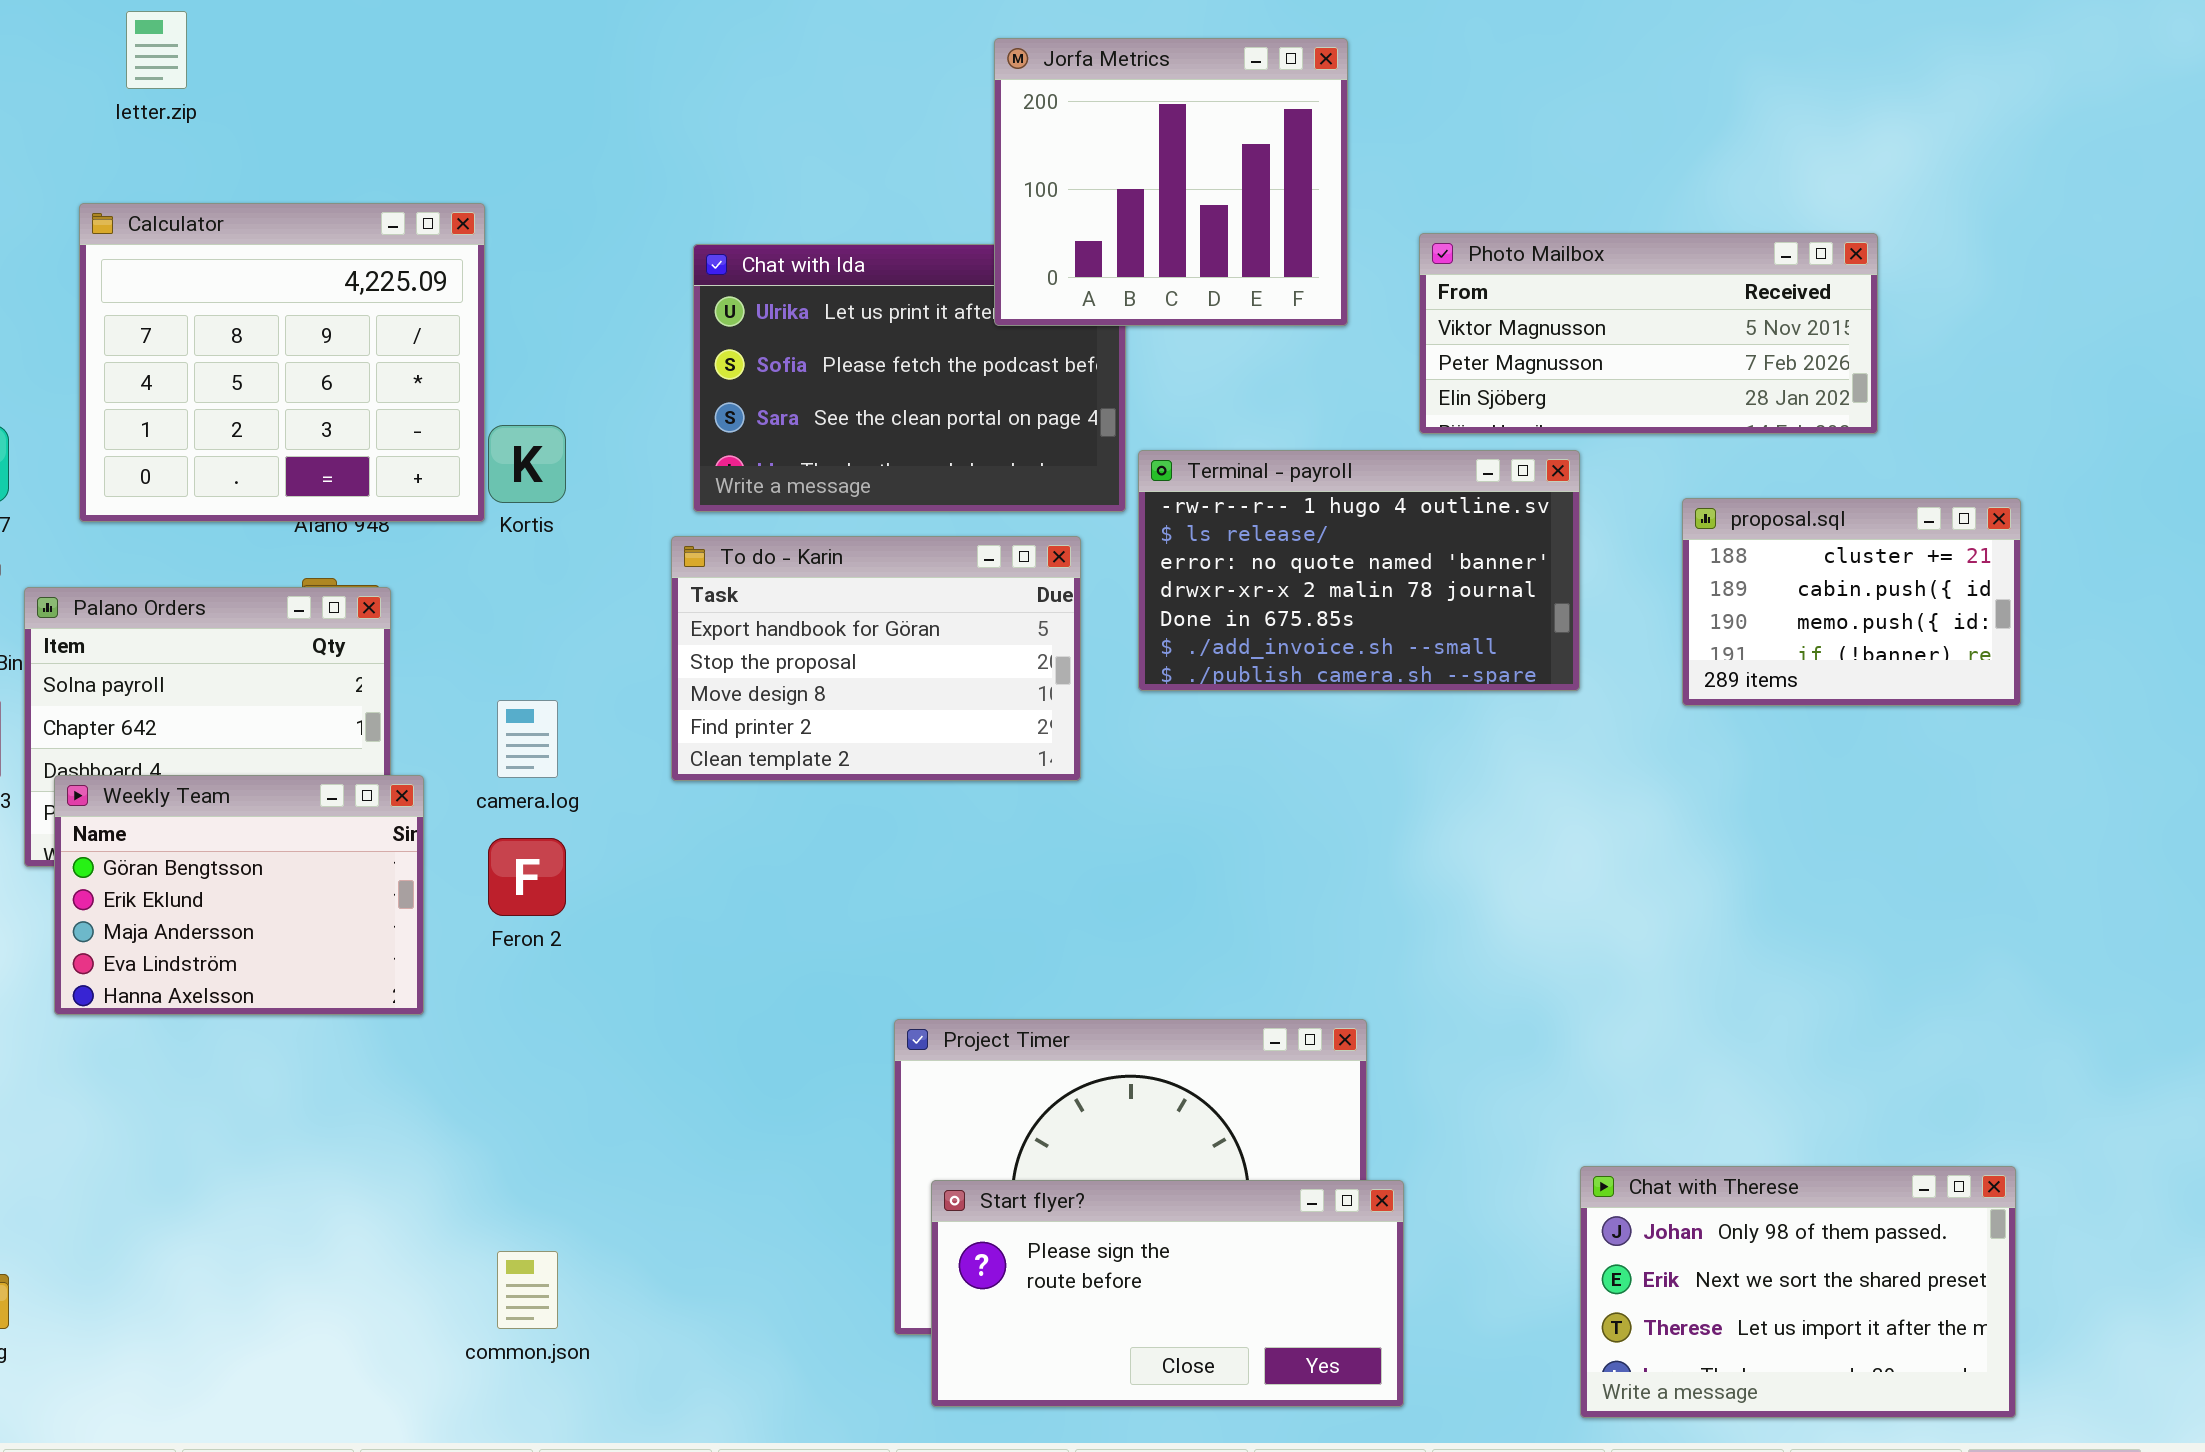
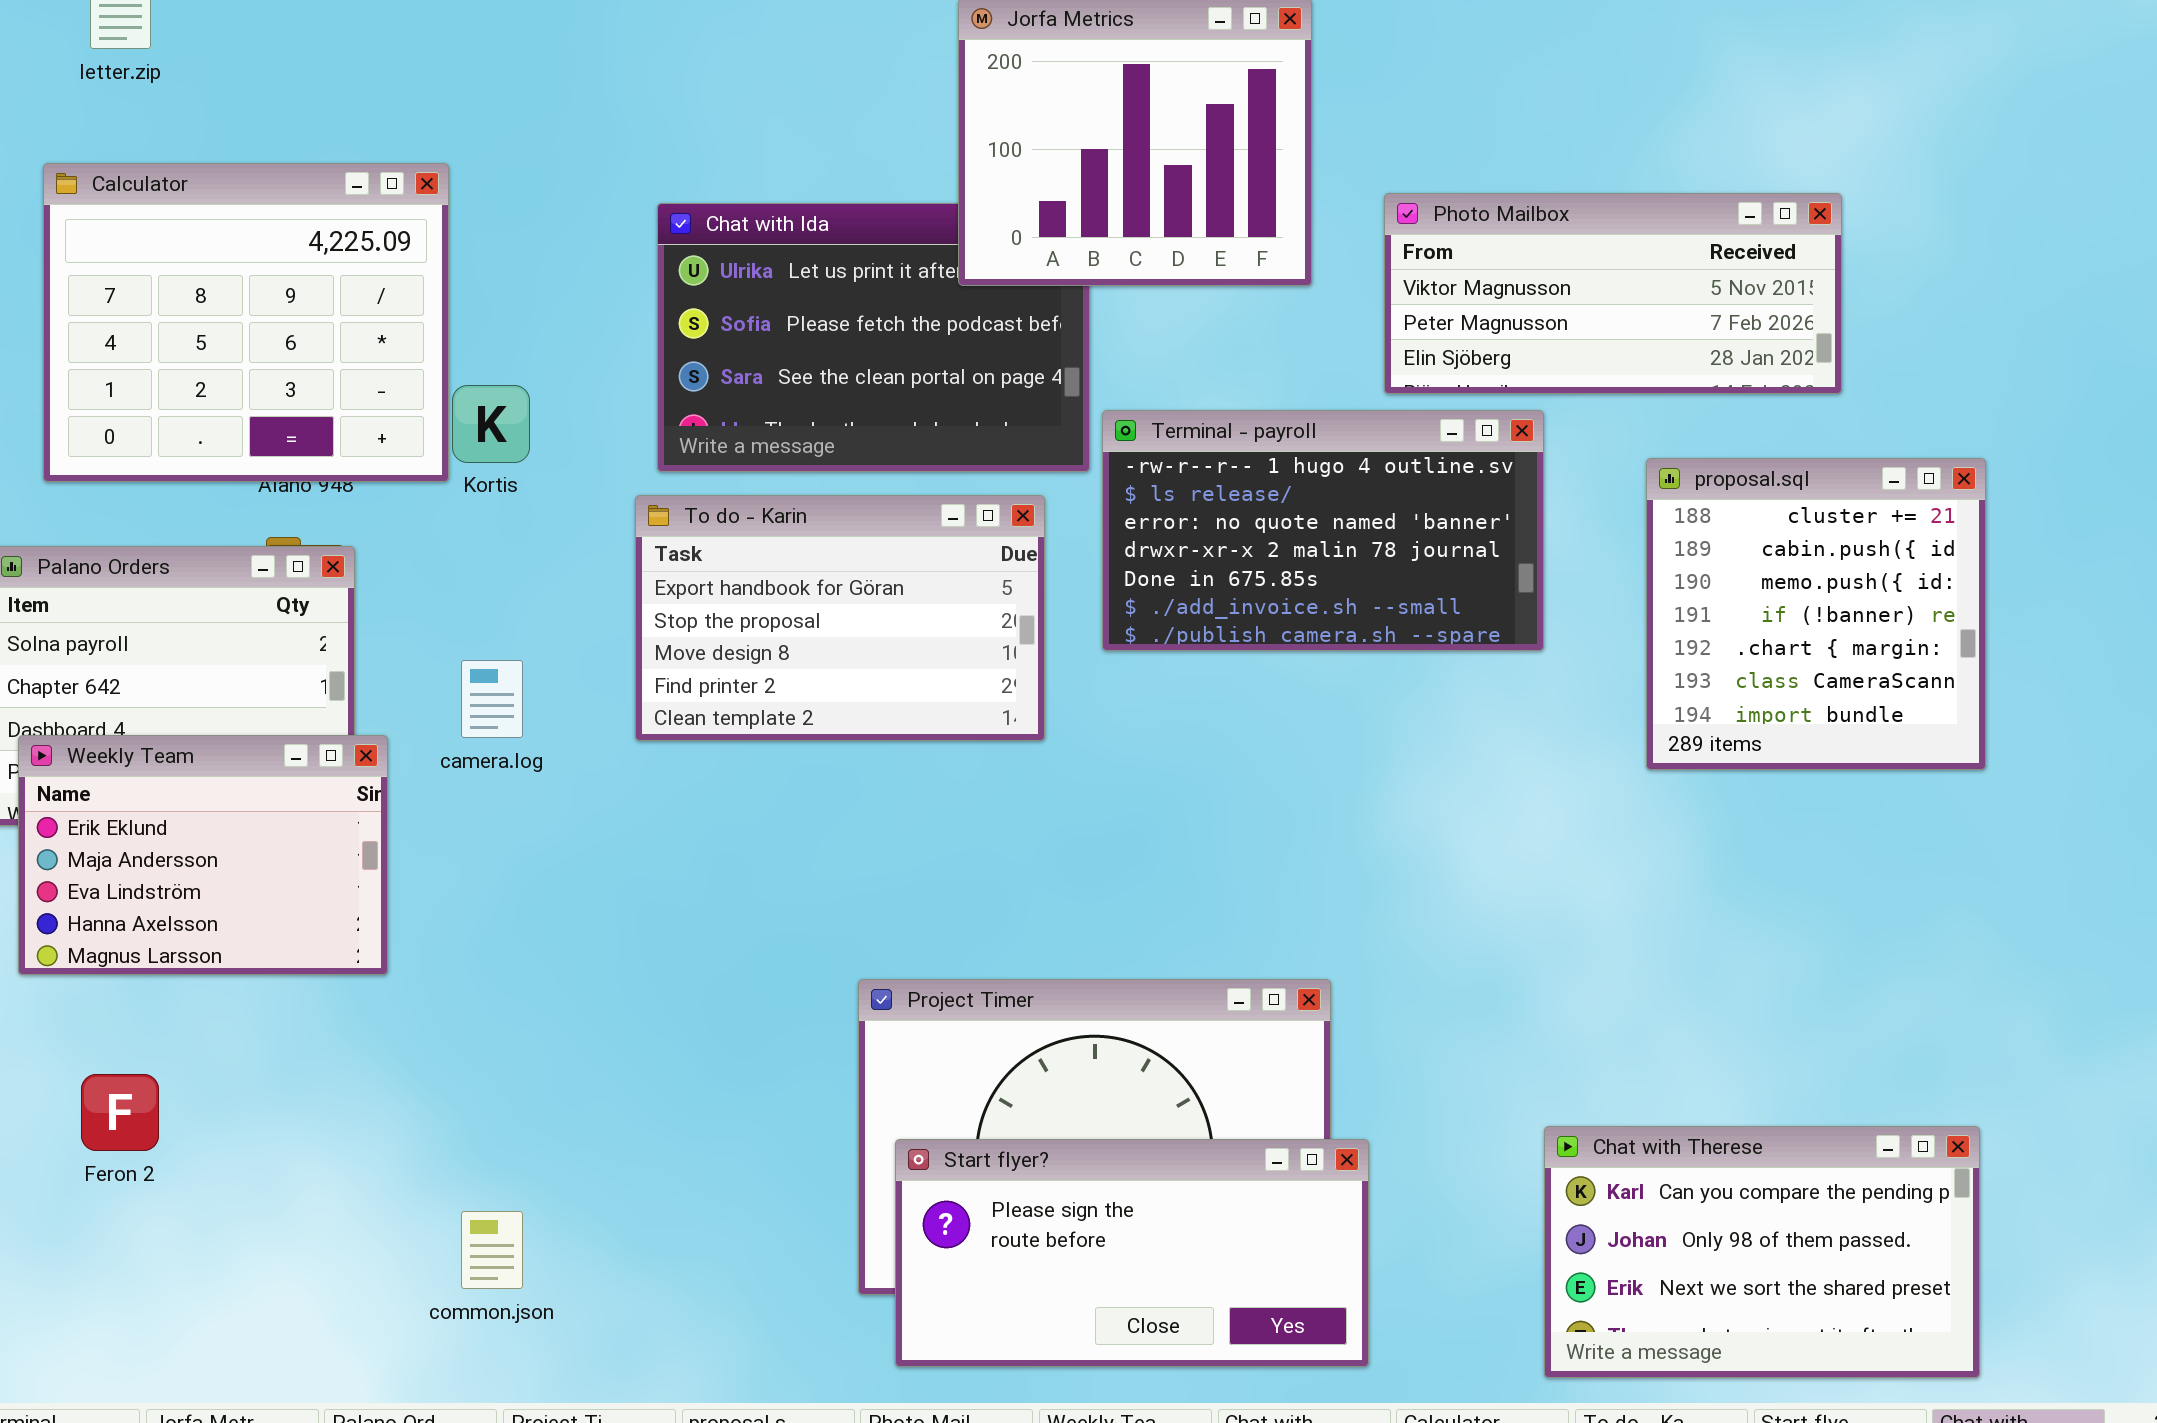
proposal.sql: [1682,498,2021,706] -> [1646,458,1986,770], resized
Weekly Team: [54,775,424,1015] -> [18,735,388,975], scrolled down 1 row
Feron 2: [488,838,566,916] -> [81,1074,159,1151], moved
Chat with Therese: [1580,1166,2016,1418] -> [1544,1126,1980,1378], scrolled up 1 row

